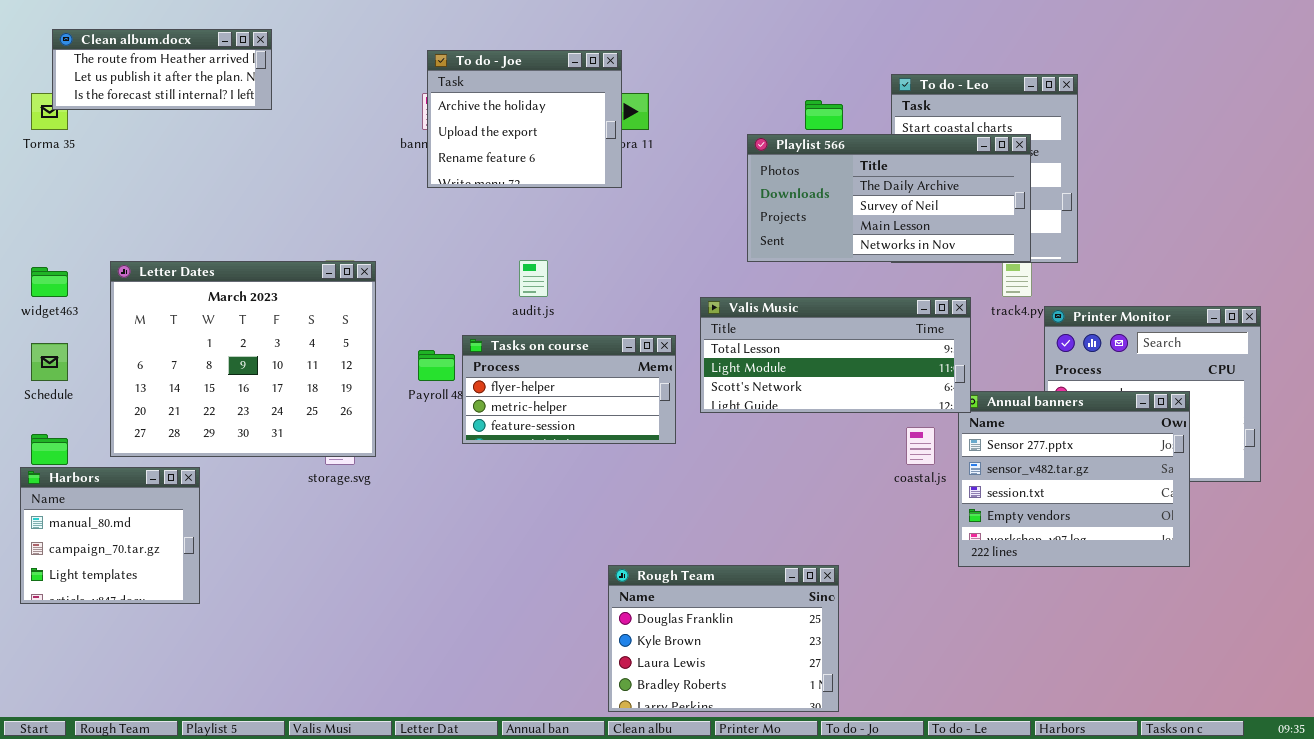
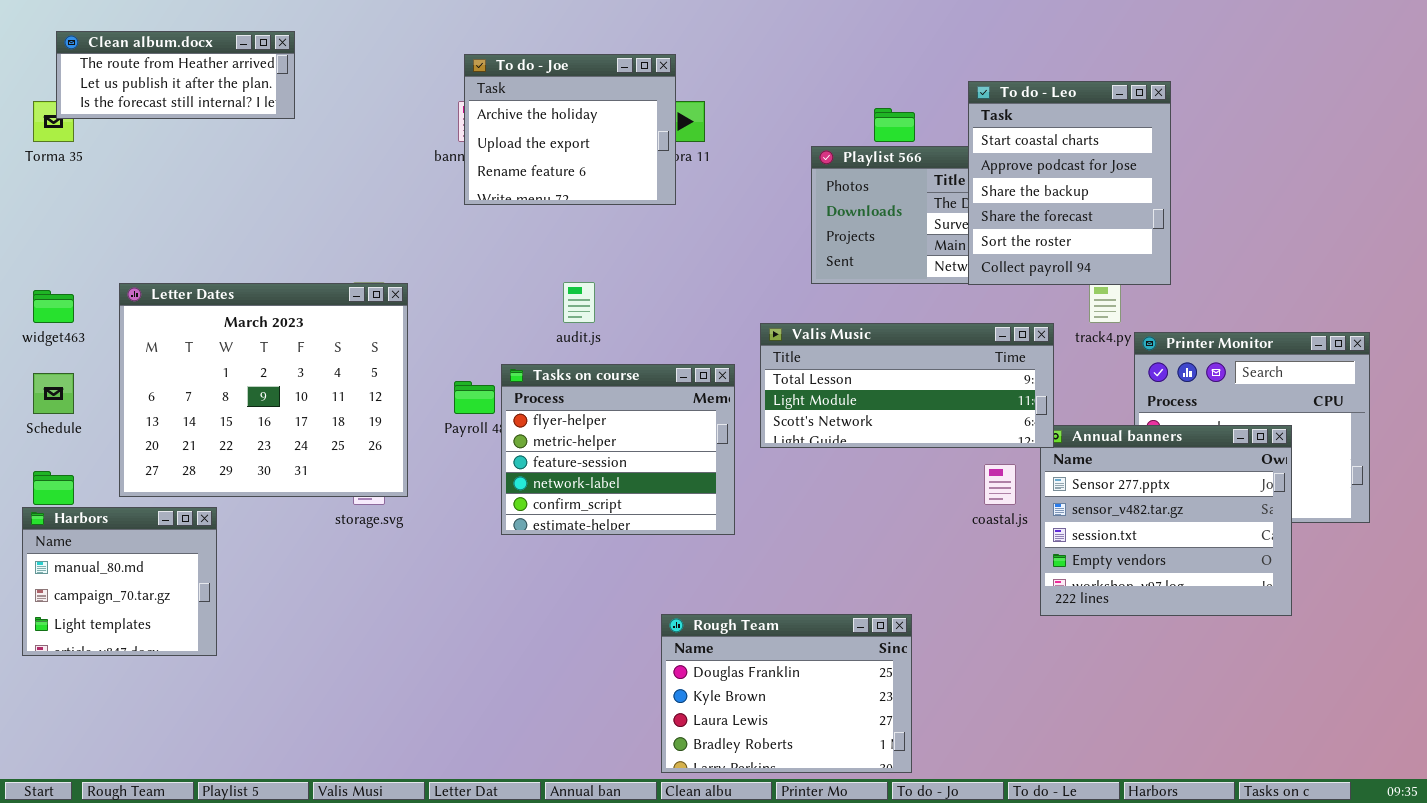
To do - Leo: [891,74,1078,263] -> [968,81,1171,285], raised
Tasks on course: [462,335,676,444] -> [501,364,735,535], resized

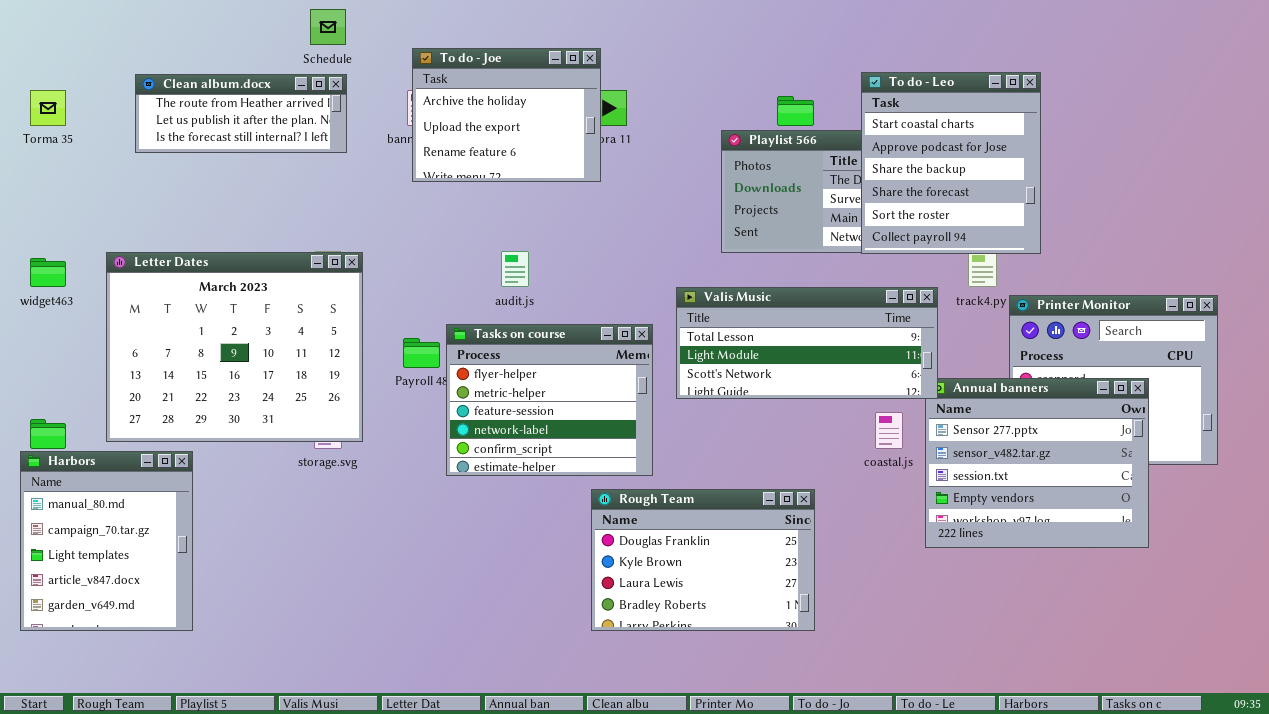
Clean album.docx: [56,31,295,119] -> [135,74,347,153], moved
Schedule: [33,373,74,414] -> [310,9,346,45], moved
Harbors: [22,507,217,656] -> [20,451,193,631], resized
Rough Team: [661,614,912,773] -> [591,489,815,631], moved

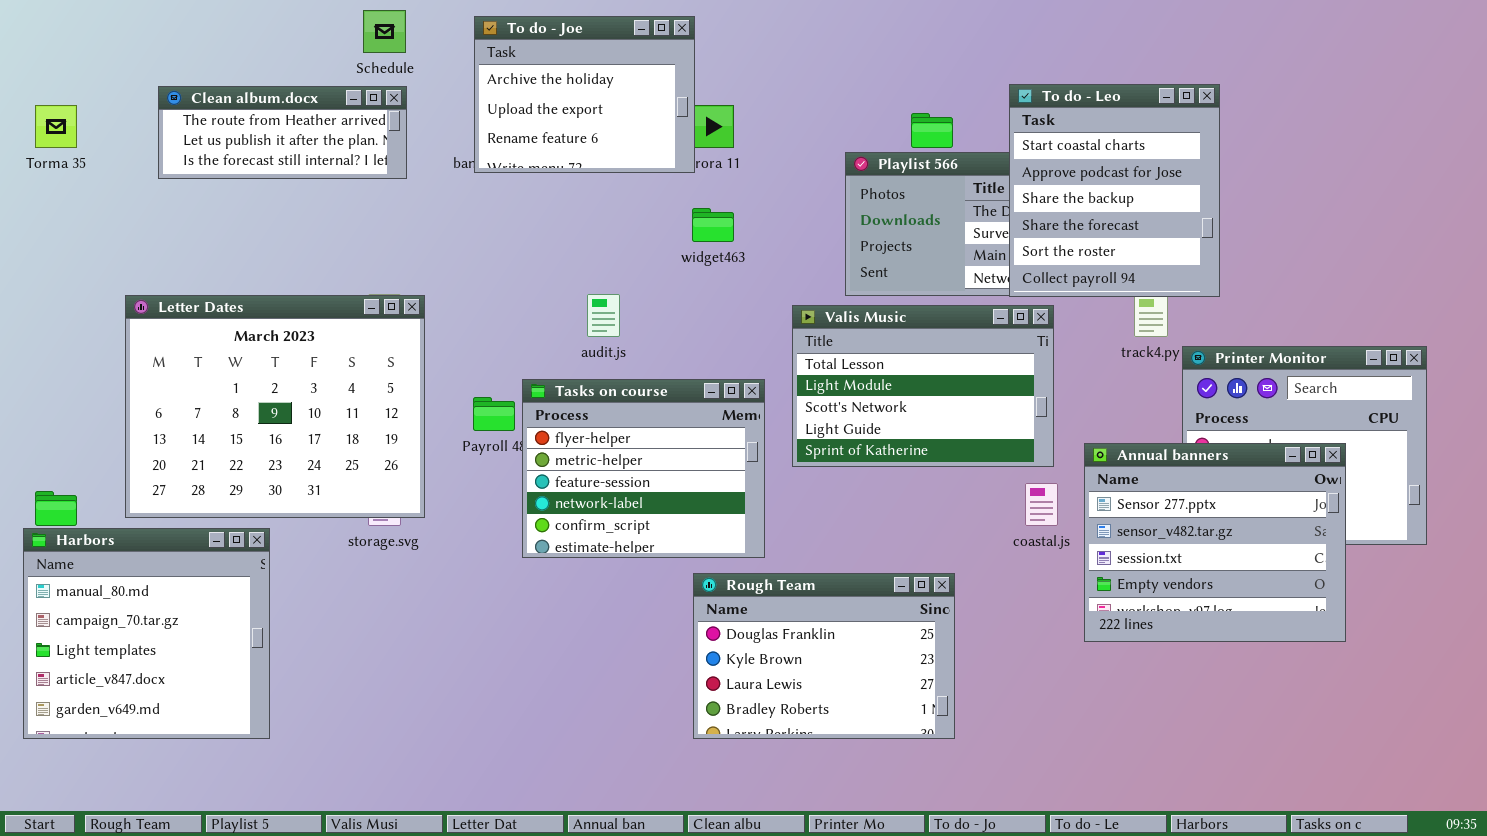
To do - Joe: [412,48,601,182] -> [474,16,695,173], moved
widget463: [30,258,66,287] -> [692,208,734,242], moved
Valis Music: [676,287,938,399] -> [792,305,1054,467], resized
Harbors: [20,451,193,631] -> [23,528,270,739], resized

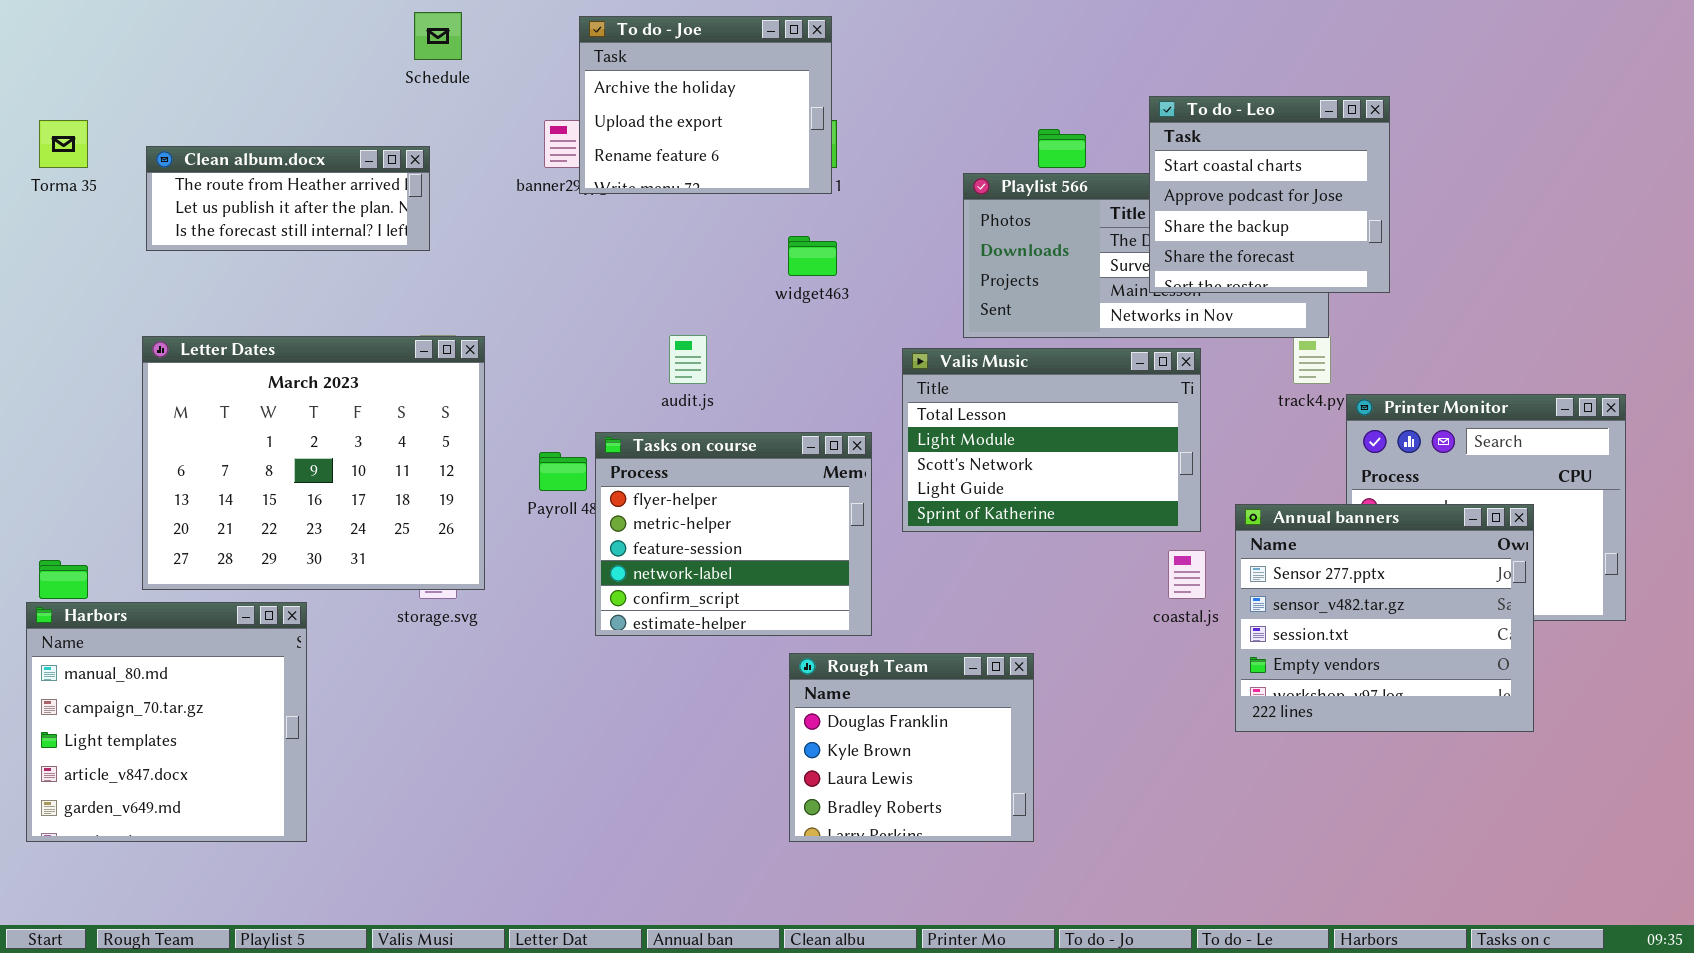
To do - Joe: [474,16,695,173] -> [579,16,832,194], moved
To do - Leo: [1009,84,1220,297] -> [1149,96,1390,293], resized
Clean album.docx: [158,86,407,179] -> [146,146,430,251], moved
Rough Team: [693,573,955,739] -> [789,653,1034,842], resized

